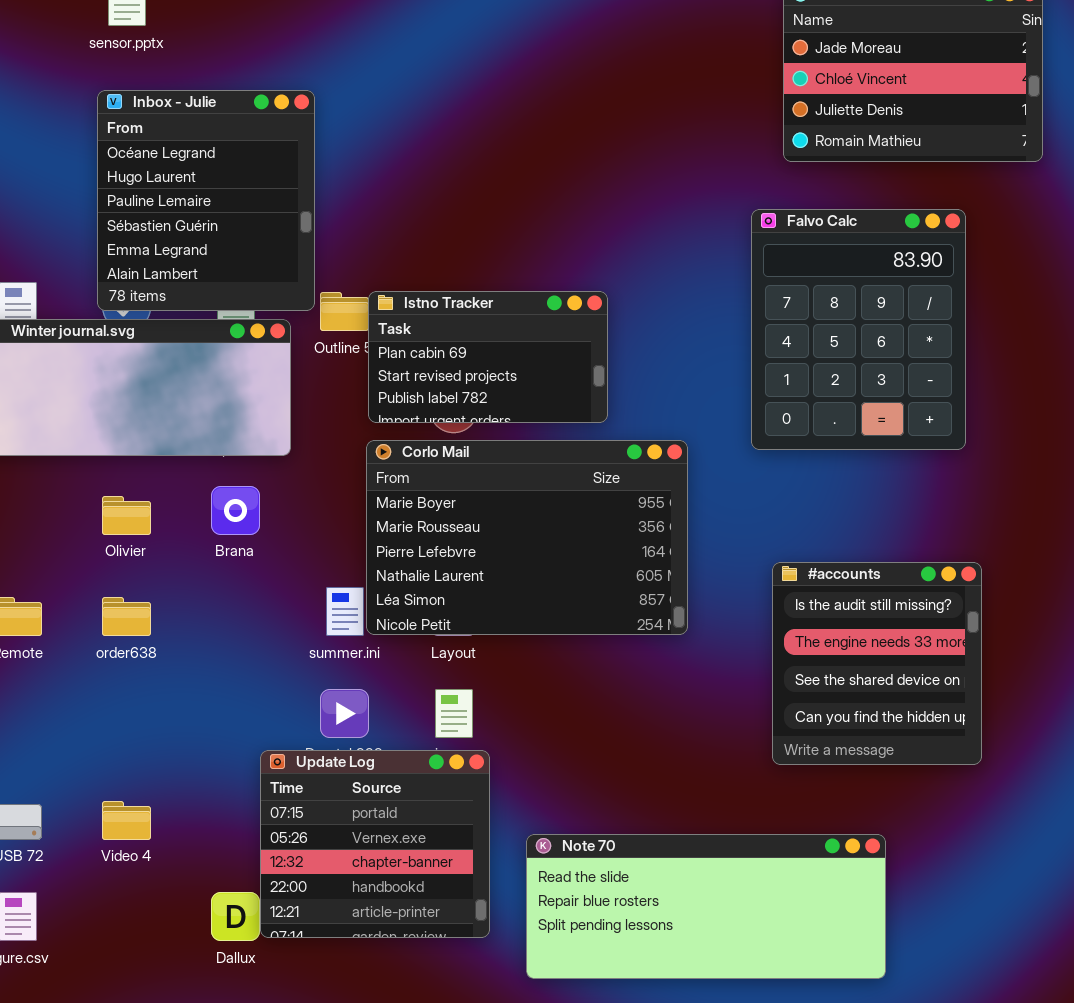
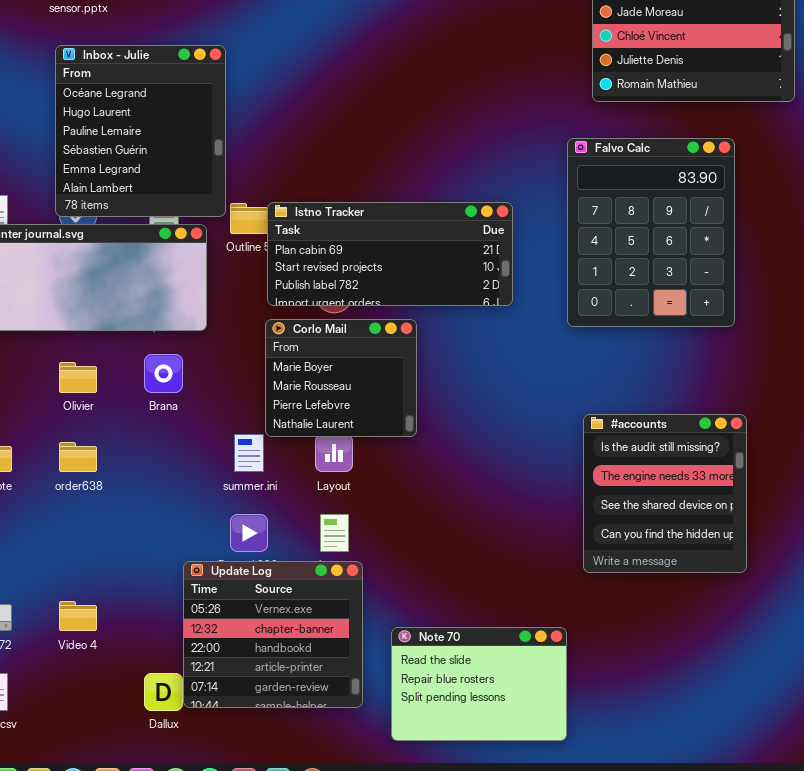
Istno Tracker: [368,291,608,423] -> [267,202,513,306], resized
Corlo Mail: [366,440,688,635] -> [265,319,417,437], resized
Update Log: [260,750,490,938] -> [183,561,363,708], scrolled down 1 row
Note 70: [526,834,886,979] -> [391,627,567,741], resized

